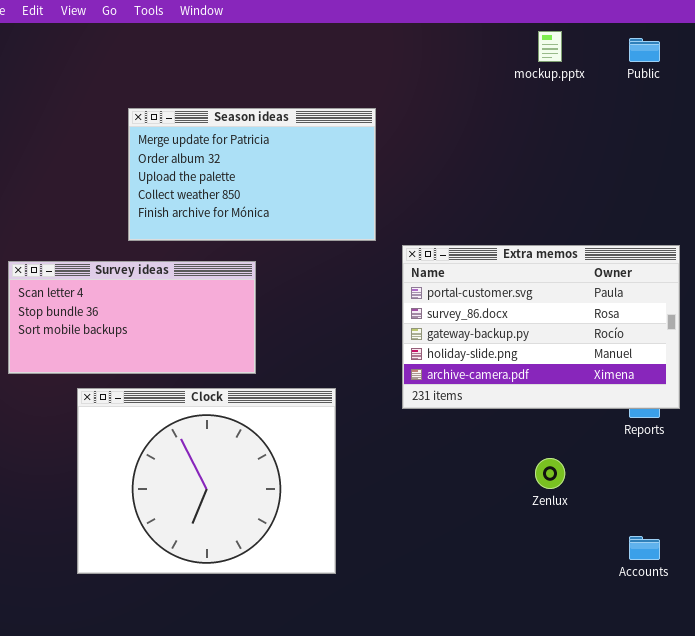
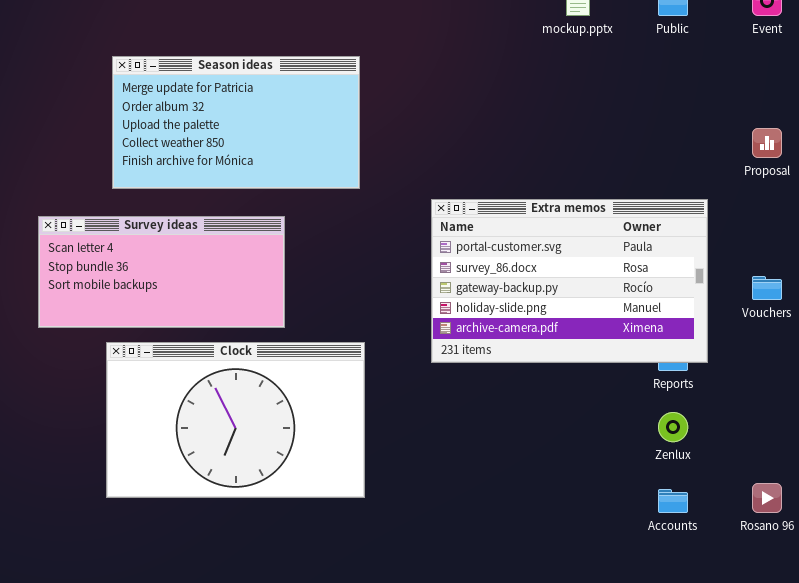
Season ideas: [128,108,376,241] -> [112,56,360,189], moved
Clock: [77,388,336,574] -> [106,342,365,498], resized
Zenlux: [535,458,565,489] -> [658,412,688,442], moved

